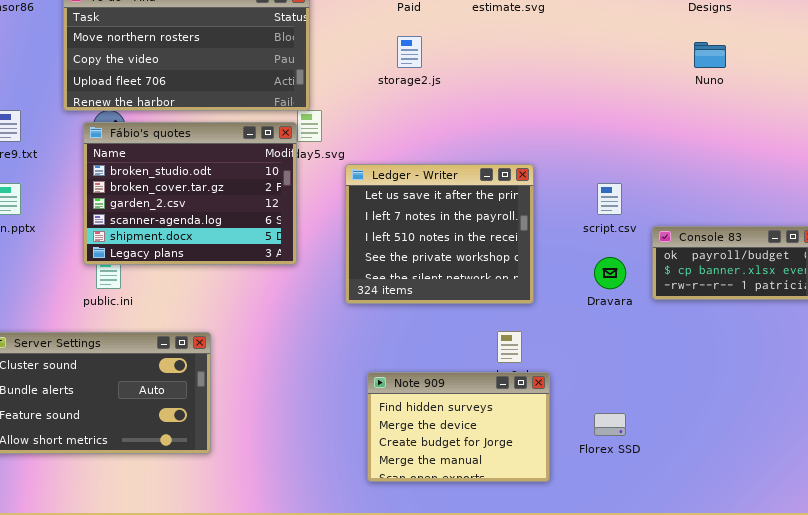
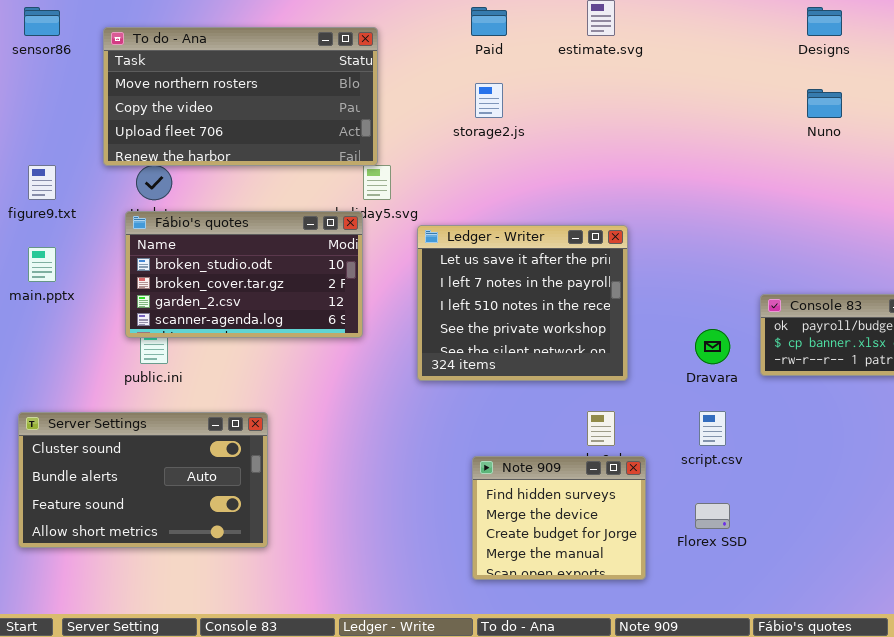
Fábio's quotes: [83,122,297,265] -> [125,211,363,338], resized
script.csv: [597,183,622,215] -> [699,411,726,446], moved
Note 909: [367,372,550,482] -> [472,456,646,580], resized

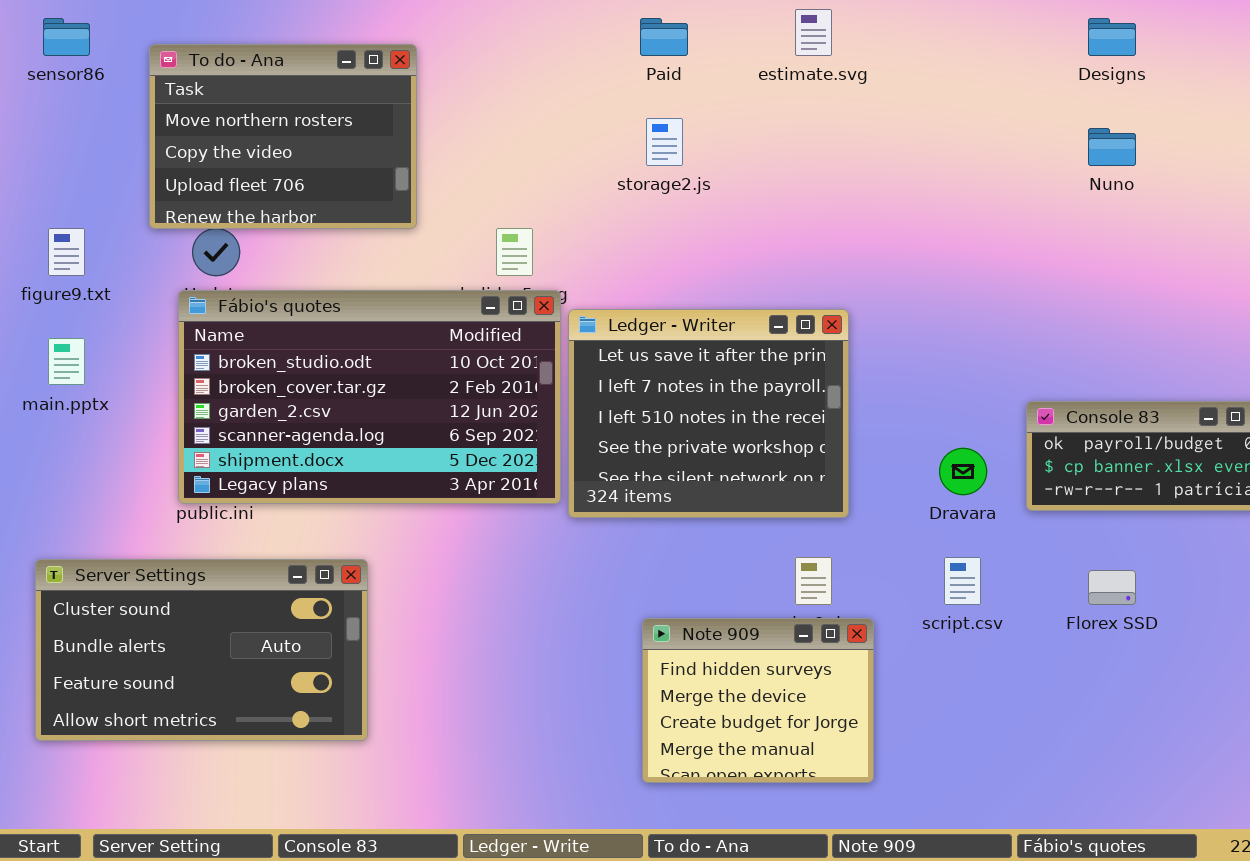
To do - Ana: [103,27,378,166] -> [149,44,417,229], resized
Fábio's quotes: [125,211,363,338] -> [178,290,561,504], resized
Florex SSD: [695,503,730,529] -> [1088,570,1136,605], moved

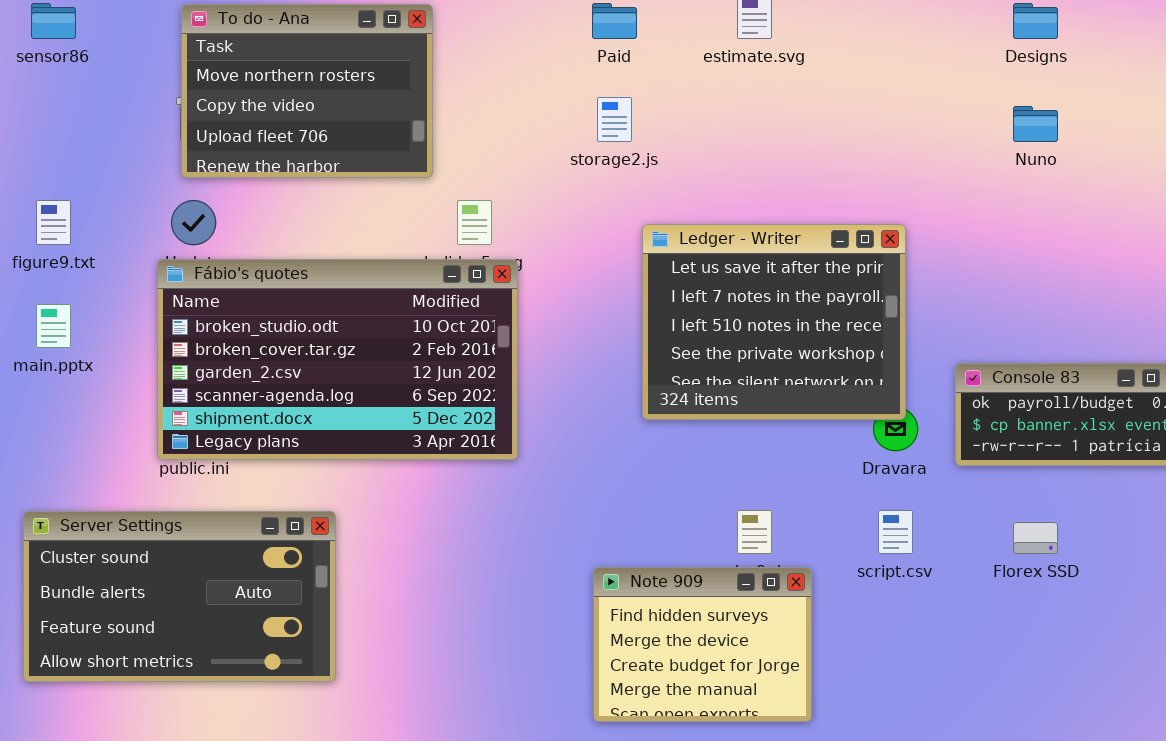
To do - Ana: [149,44,417,229] -> [181,4,433,178], moved
Ledger - Writer: [568,309,849,518] -> [642,224,906,420], moved

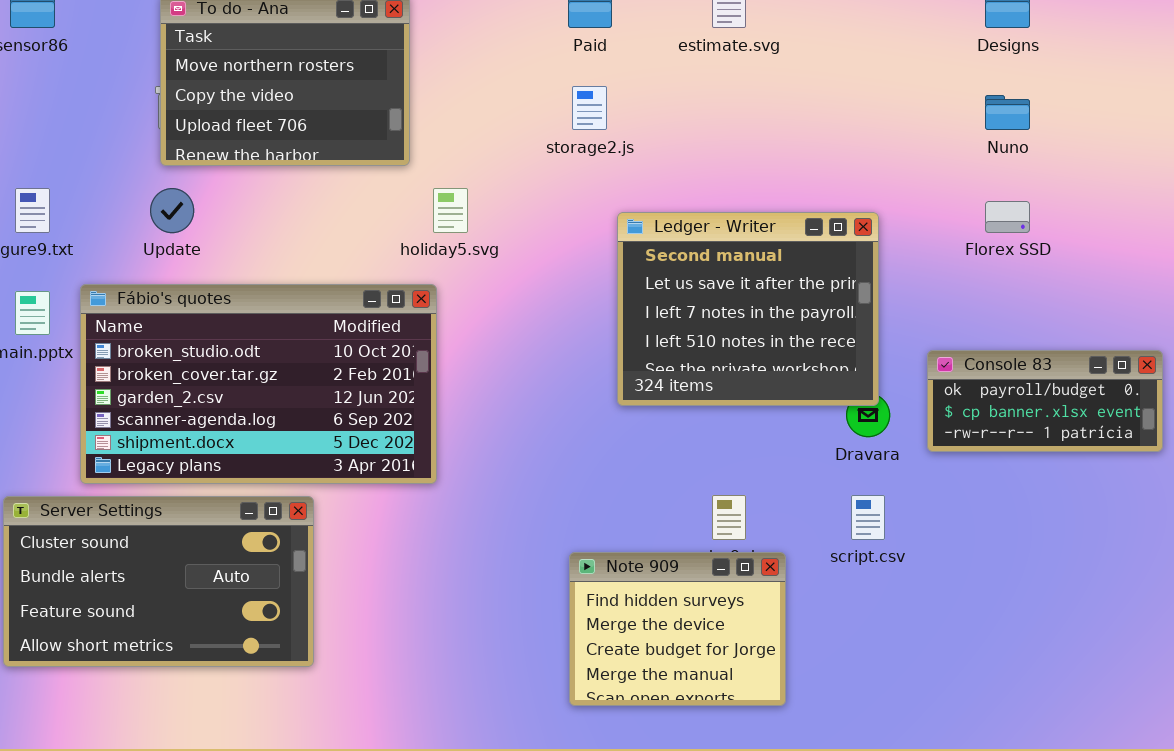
Ledger - Writer: [642,224,906,420] -> [617,212,879,406], scrolled up 1 row
Fábio's quotes: [157,259,518,460] -> [80,284,437,484], moved
Florex SSD: [1013,522,1058,554] -> [985,201,1030,233], moved

